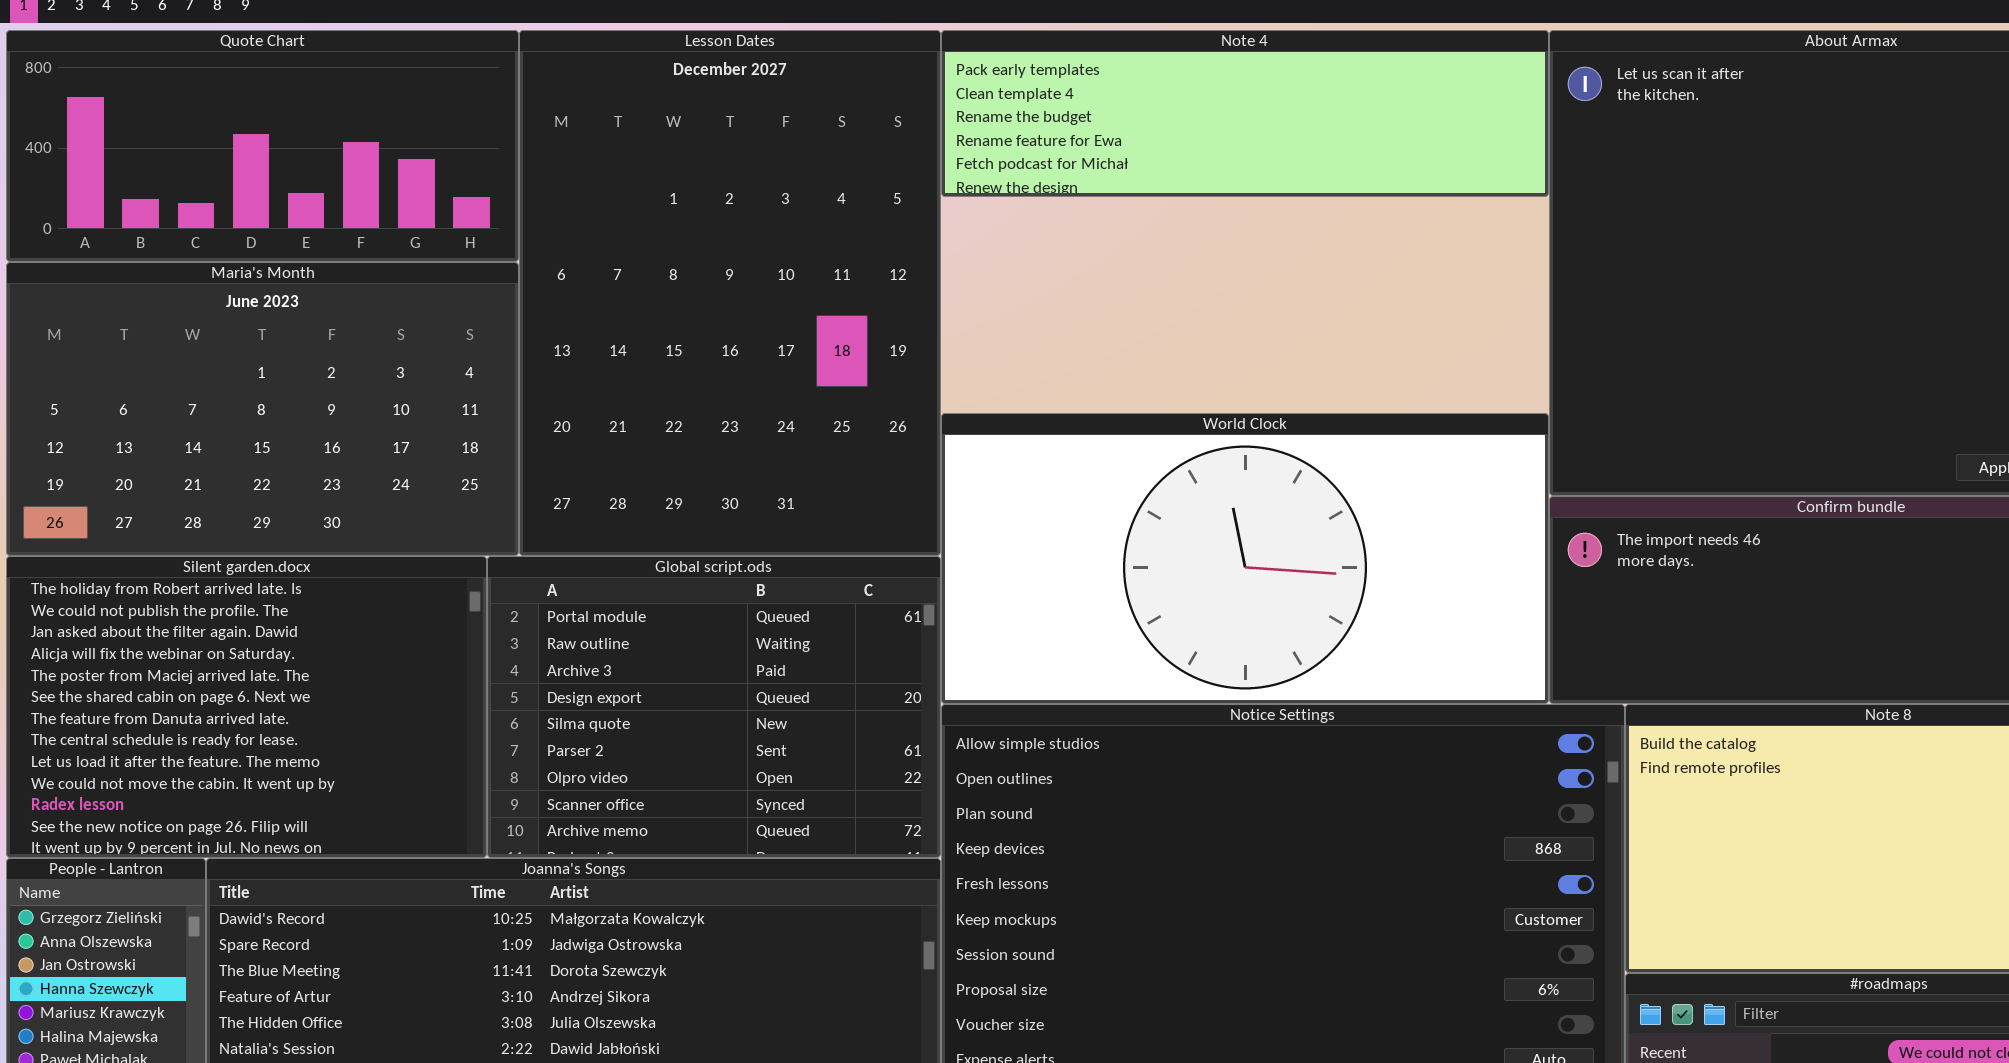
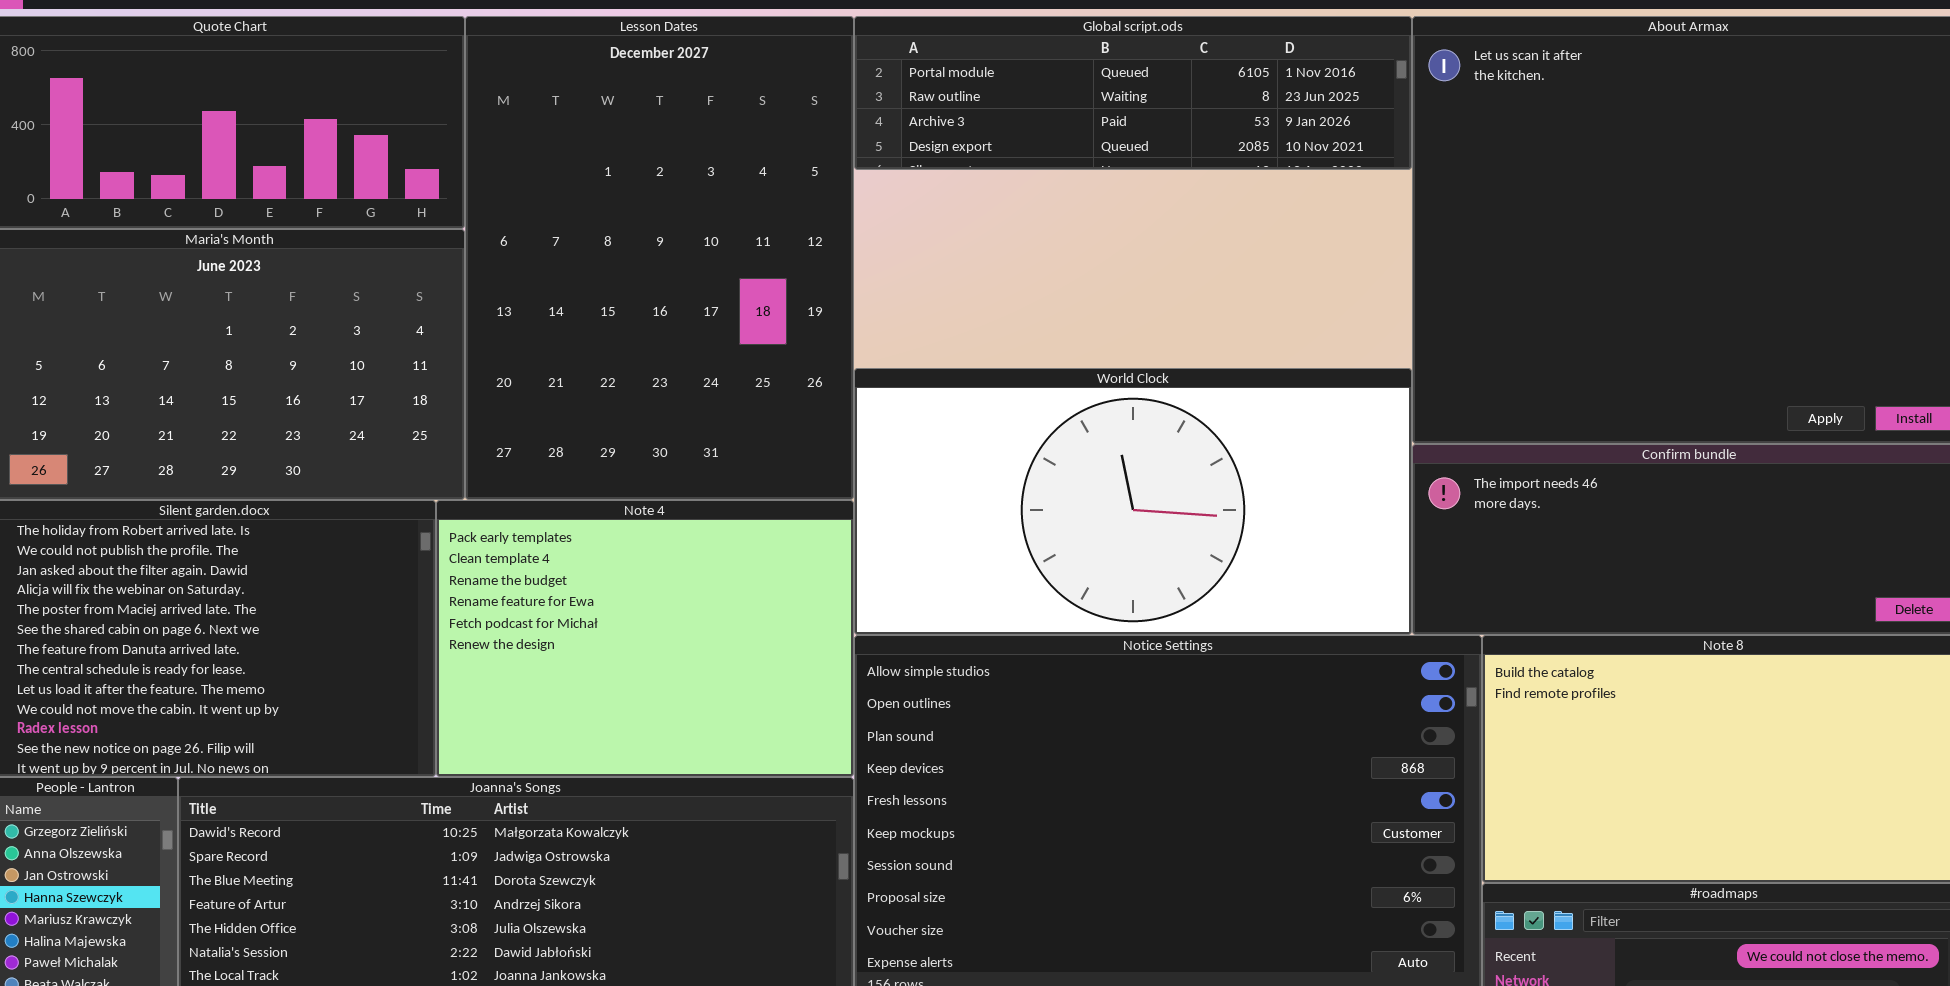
Note 4: [941,30,1549,197] -> [436,500,854,777], moved, resized
Global script.ods: [487,556,941,858] -> [854,16,1412,170], moved, resized

